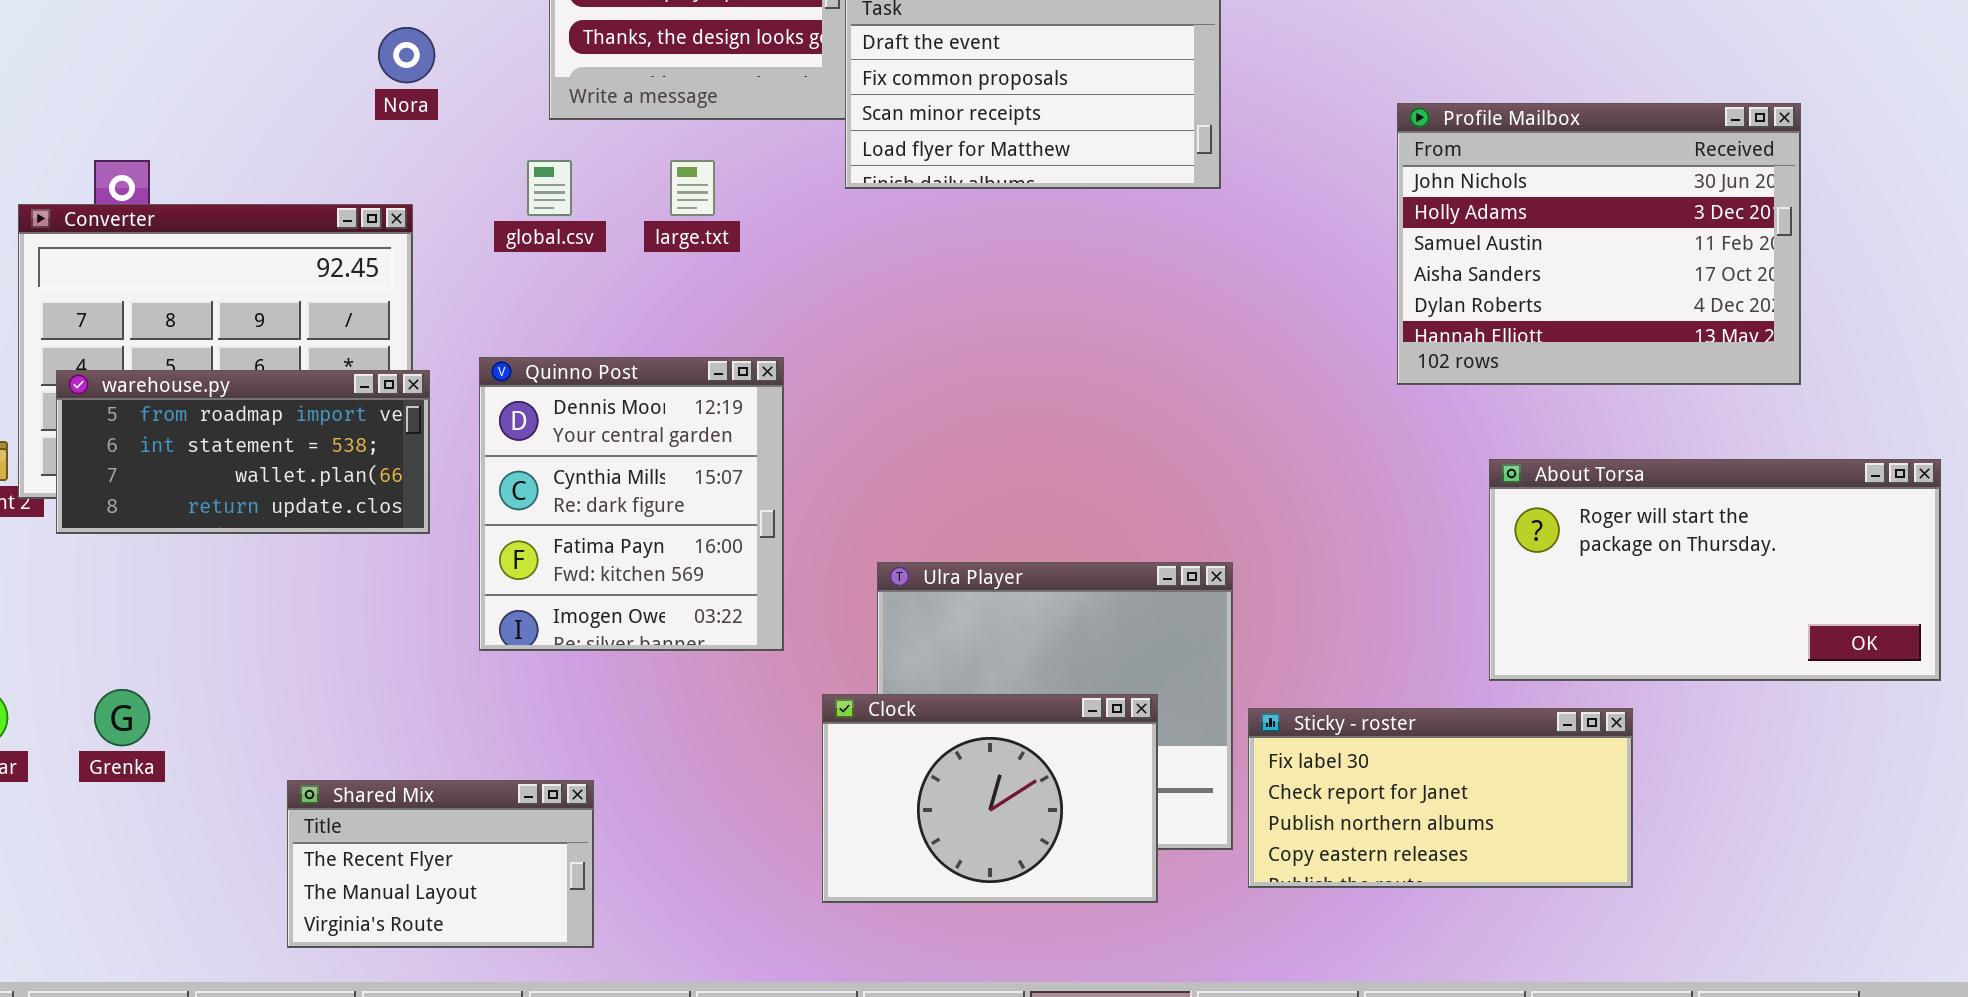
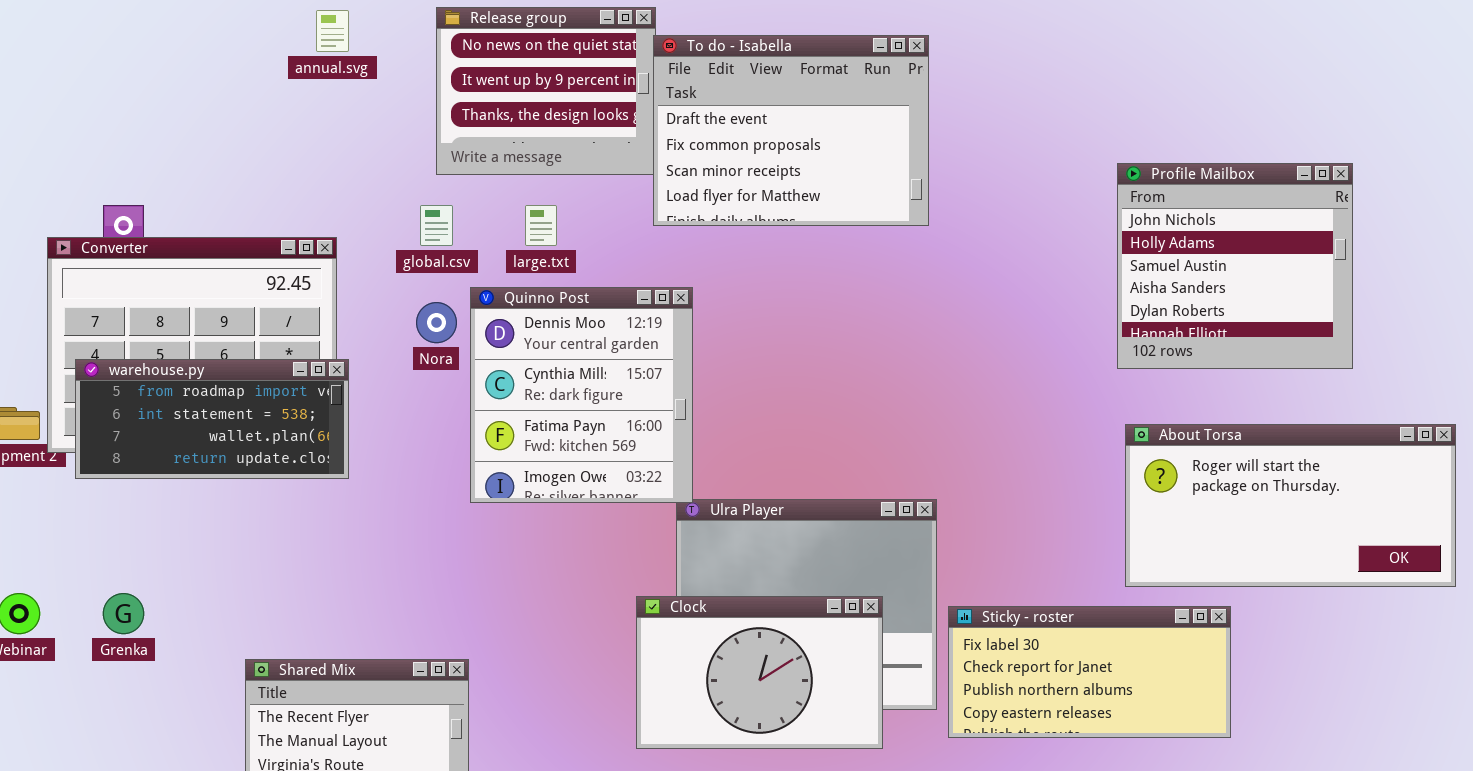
Nora: [378,27,435,83] -> [416,302,457,343], moved
Profile Mailbox: [1397,103,1801,385] -> [1117,163,1353,369], resized
Quinno Post: [479,357,784,651] -> [470,287,693,503], moved

